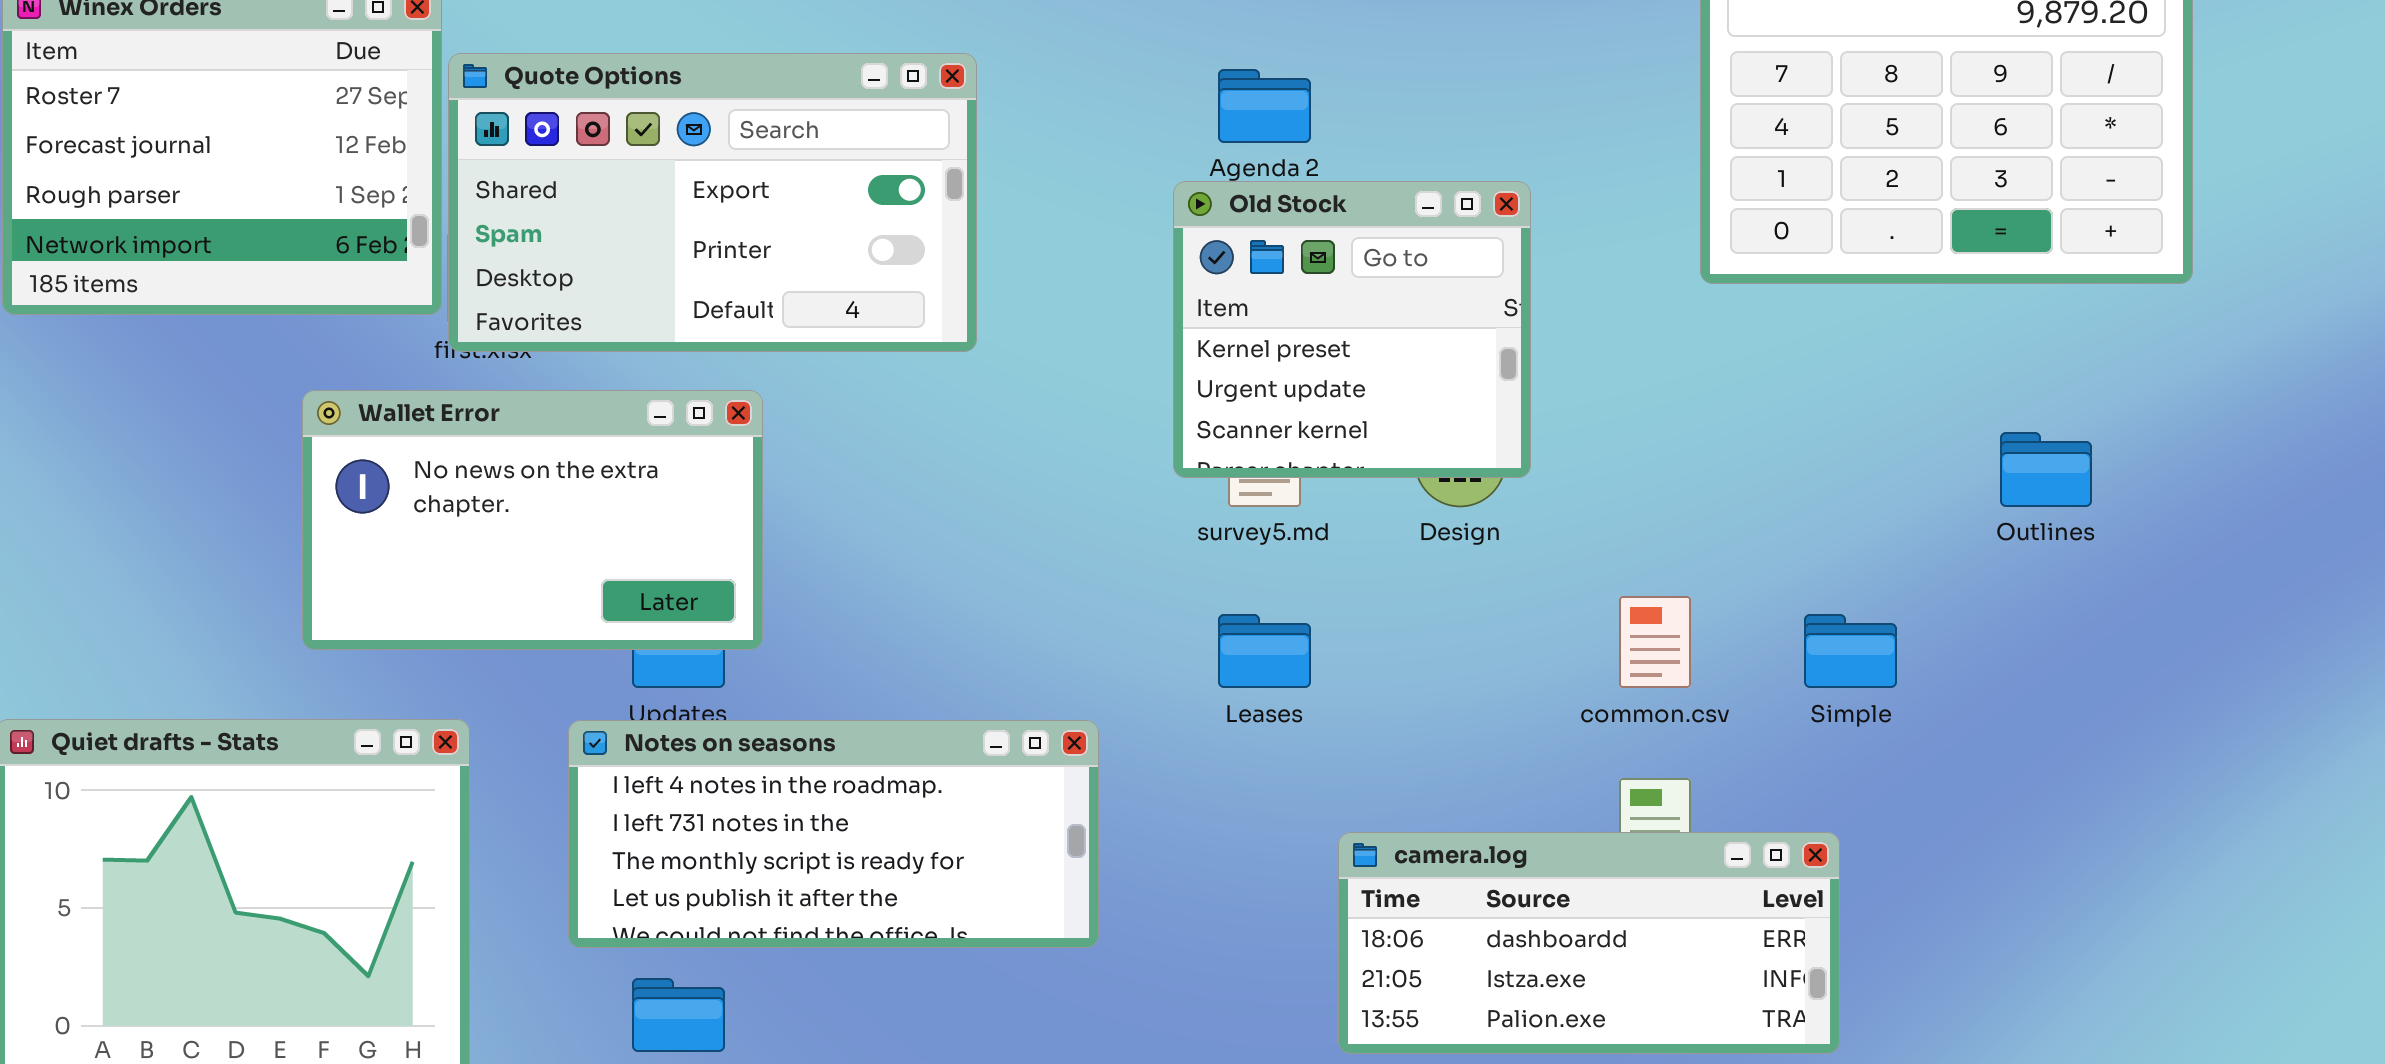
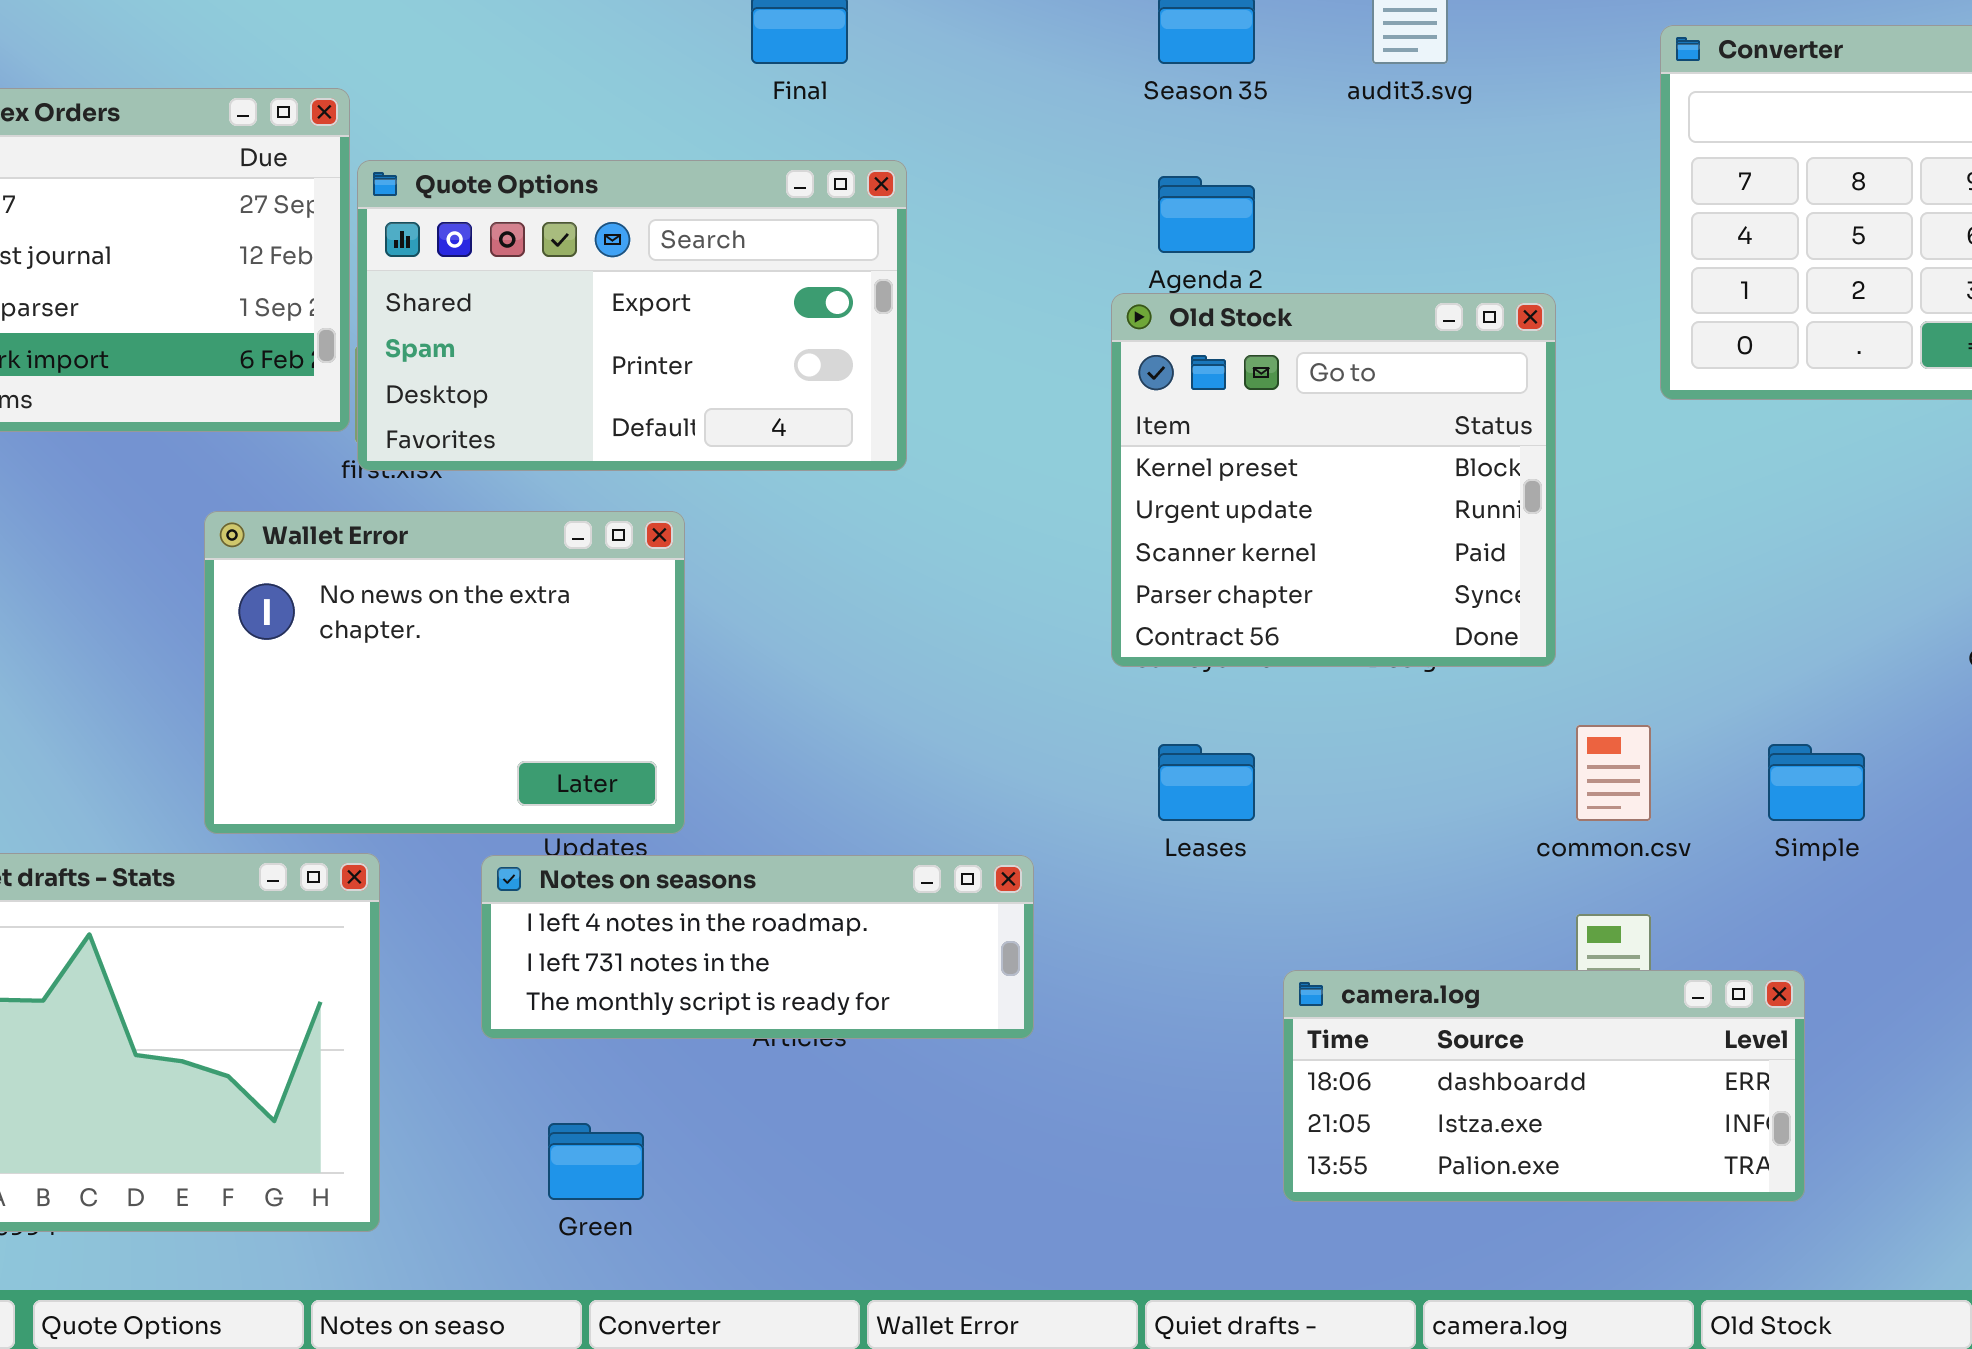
Old Stock: [1173,181,1531,478] -> [1111,293,1556,667], resized
Wallet Error: [302,390,763,650] -> [204,511,685,834], resized
Notes on seasons: [568,720,1099,948] -> [481,855,1034,1039], resized

